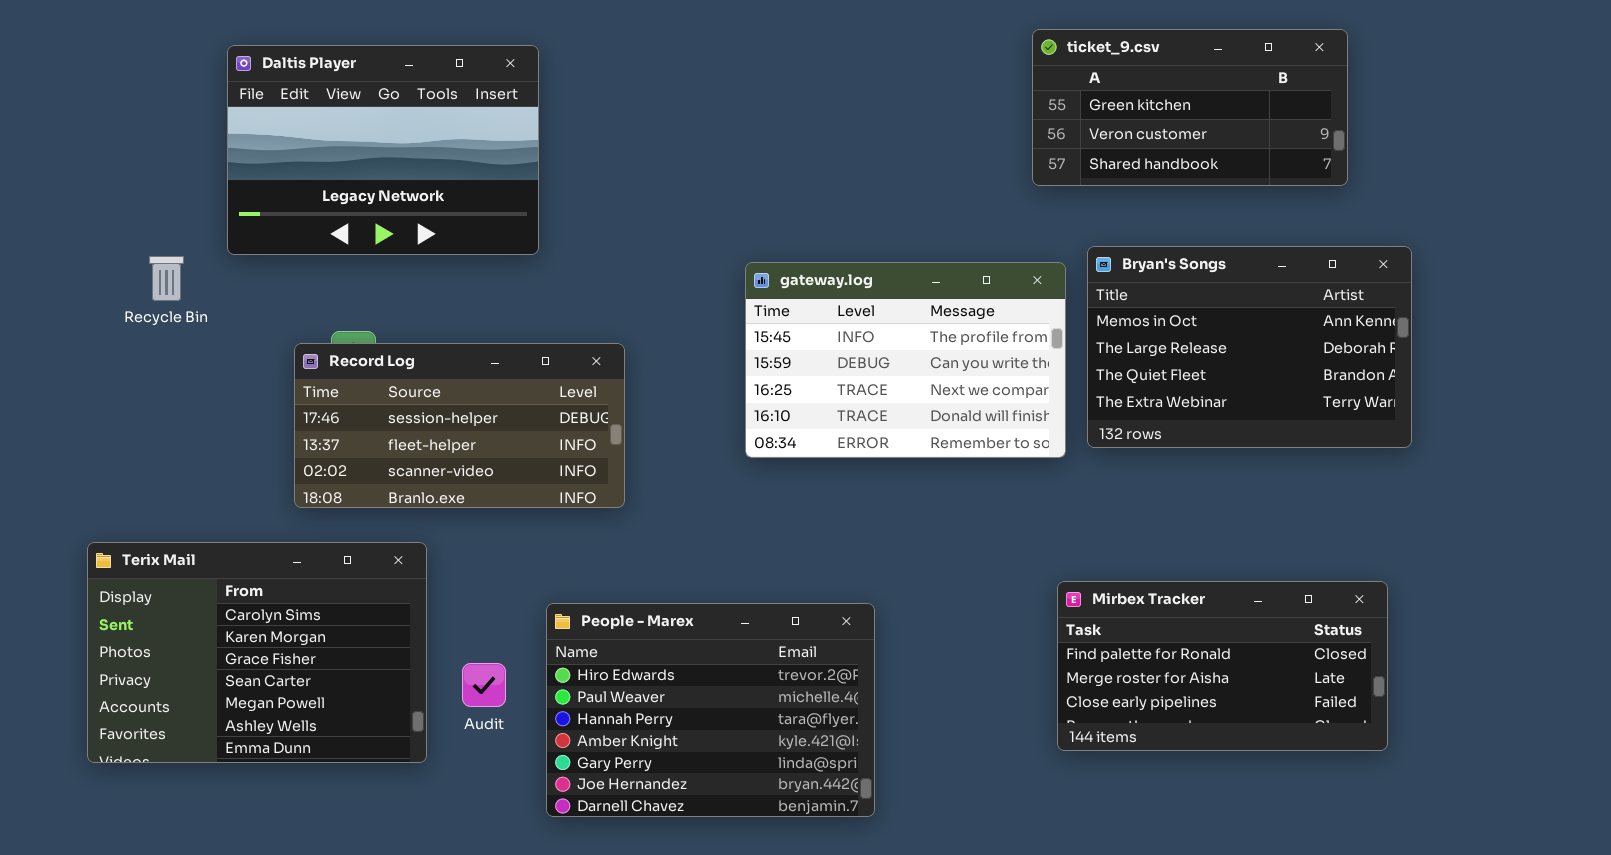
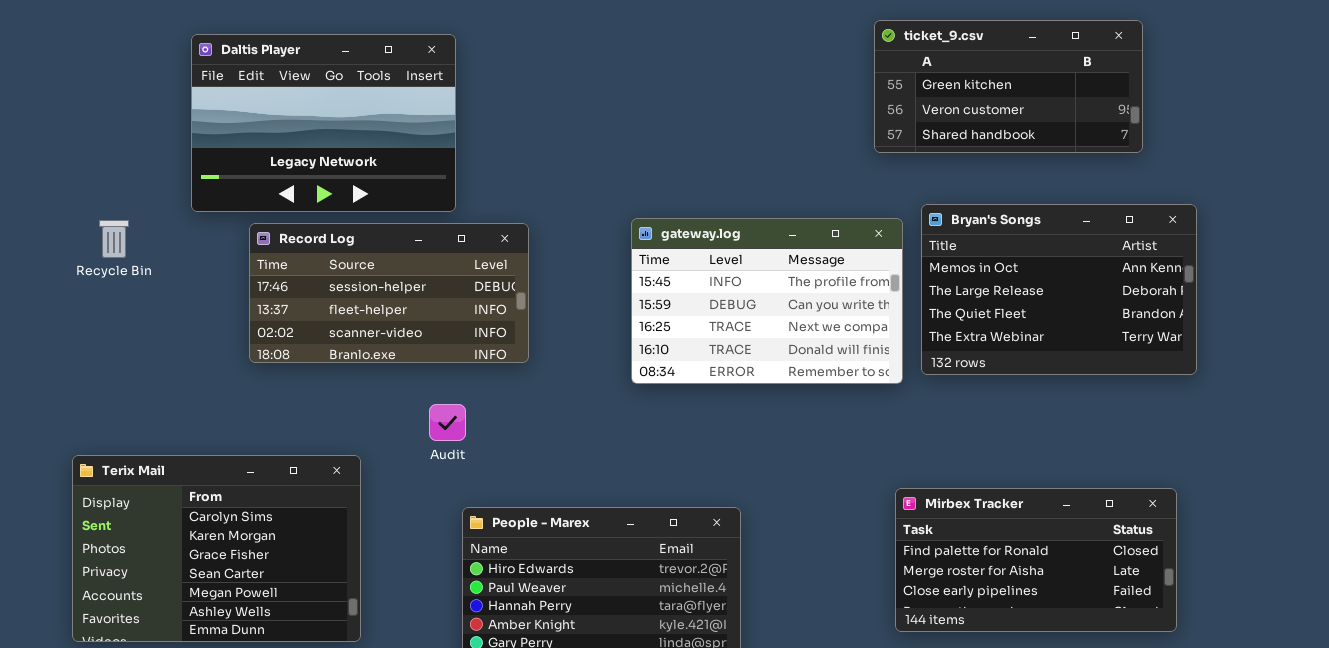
Recycle Bin: [149,256,184,301] -> [99,220,129,258], moved
Record Log: [294,343,625,508] -> [249,223,529,363], moved
Audit: [462,663,506,707] -> [429,404,466,441], moved

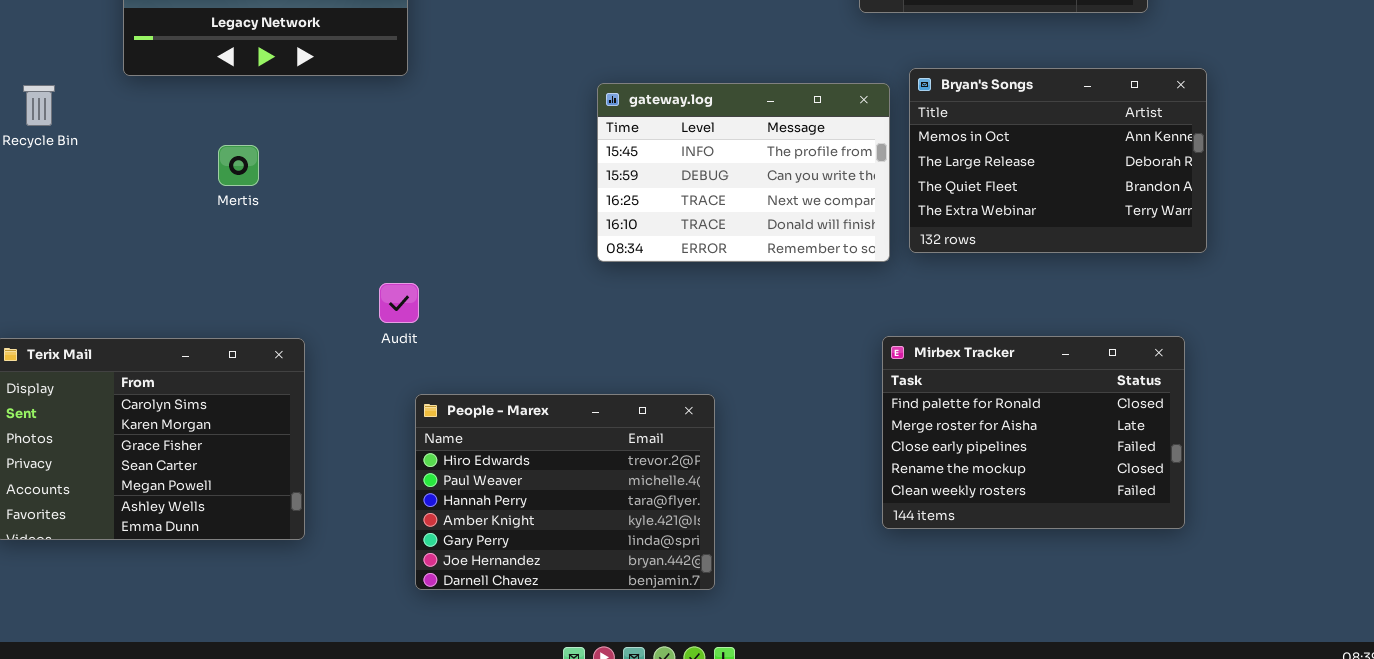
Record Log: [249,223,529,363] -> none, closed
Mirbex Tracker: [895,488,1177,632] -> [882,336,1185,529], resized

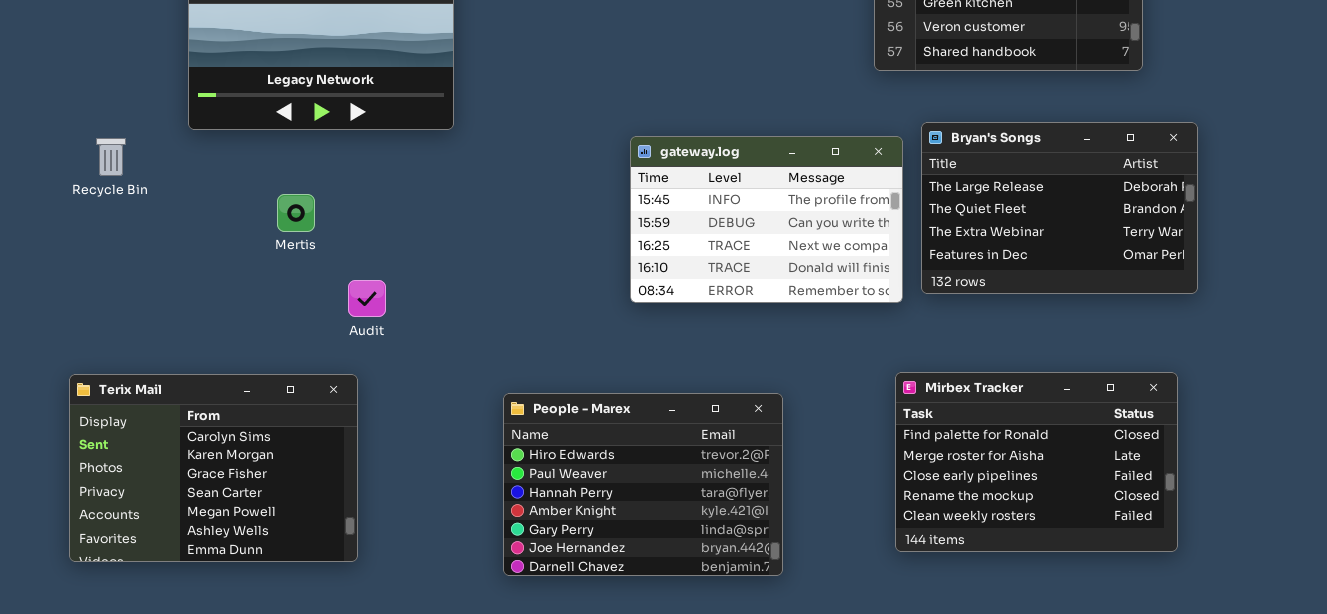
Bryan's Songs: [909,68,1207,253] -> [921,122,1198,294], scrolled down 1 row
Audit: [379,283,419,323] -> [348,280,386,317], moved
People - Marex: [415,394,715,590] -> [503,393,783,576], moved

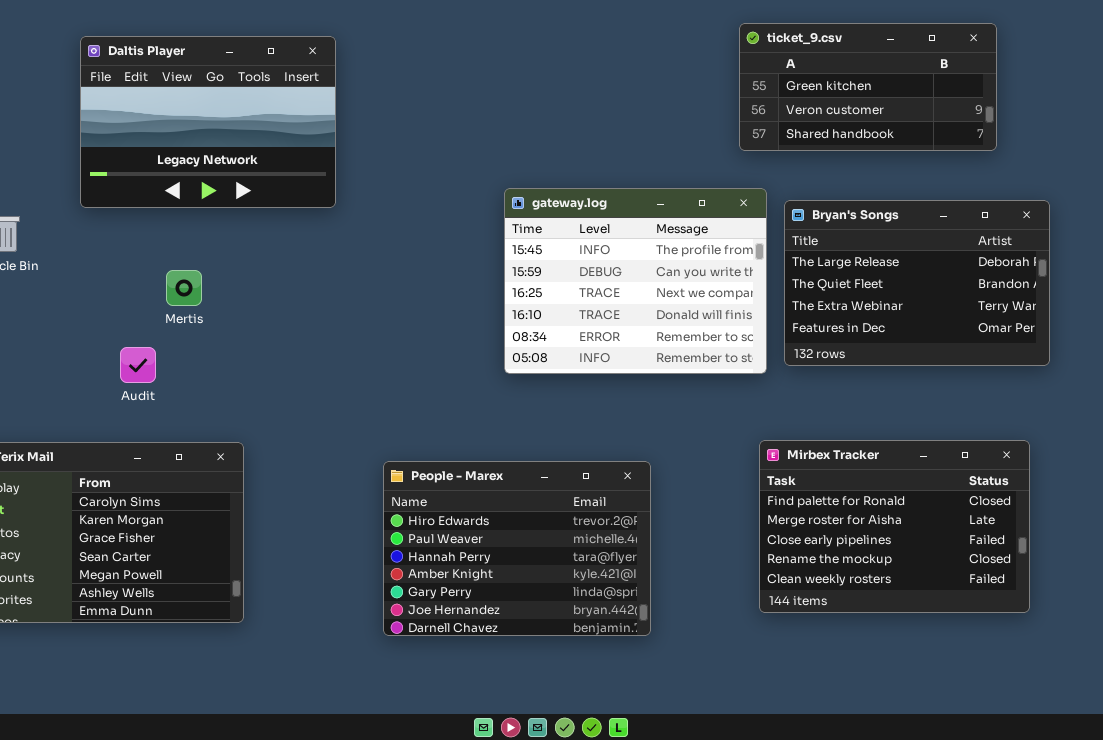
gateway.log: [630,136,903,303] -> [504,188,767,374], resized
Audit: [348,280,386,317] -> [120,347,156,383], moved

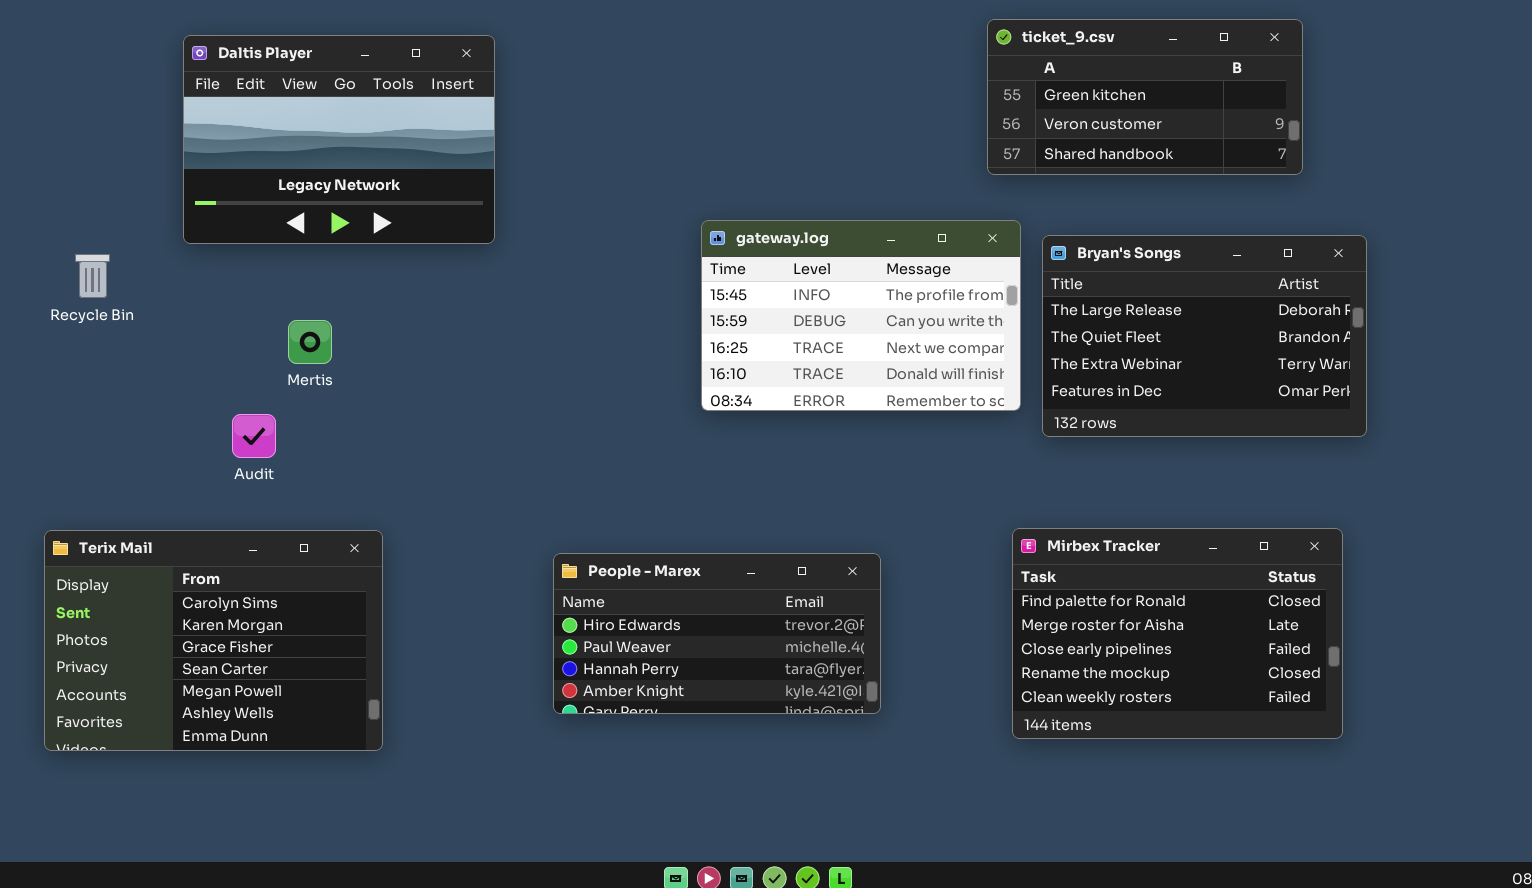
gateway.log: [504,188,767,374] -> [701,220,1021,411], resized
People - Marex: [383,461,651,636] -> [553,553,881,714], resized

